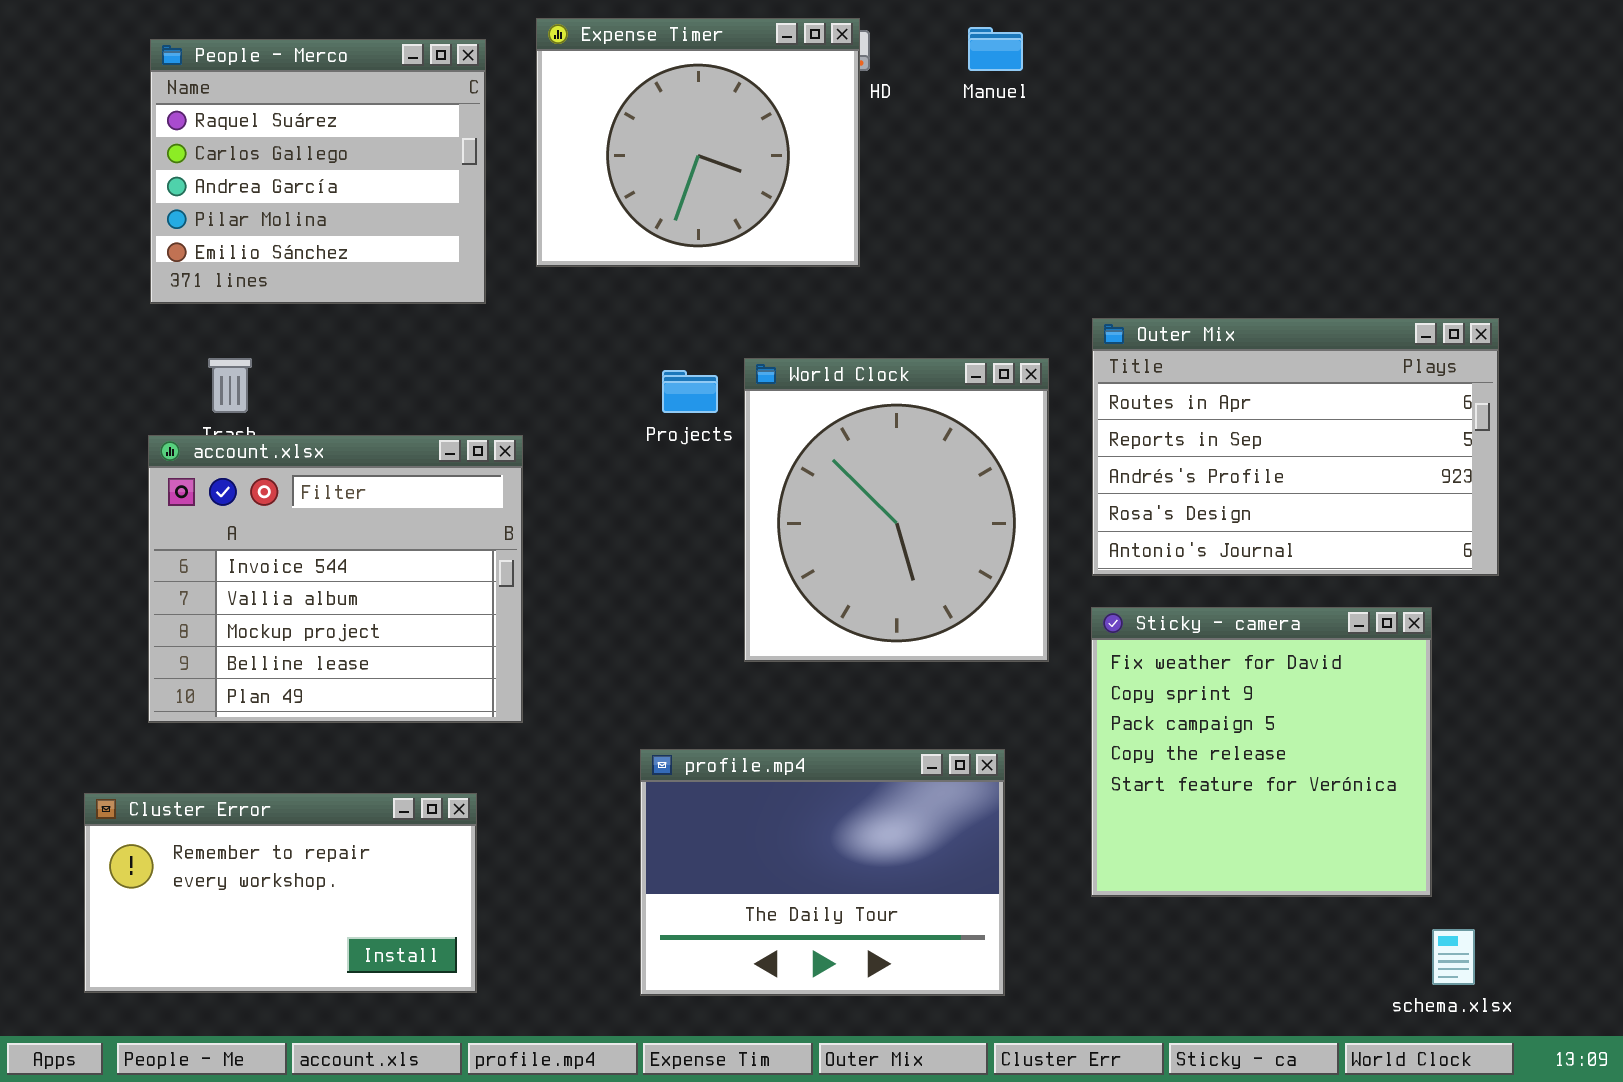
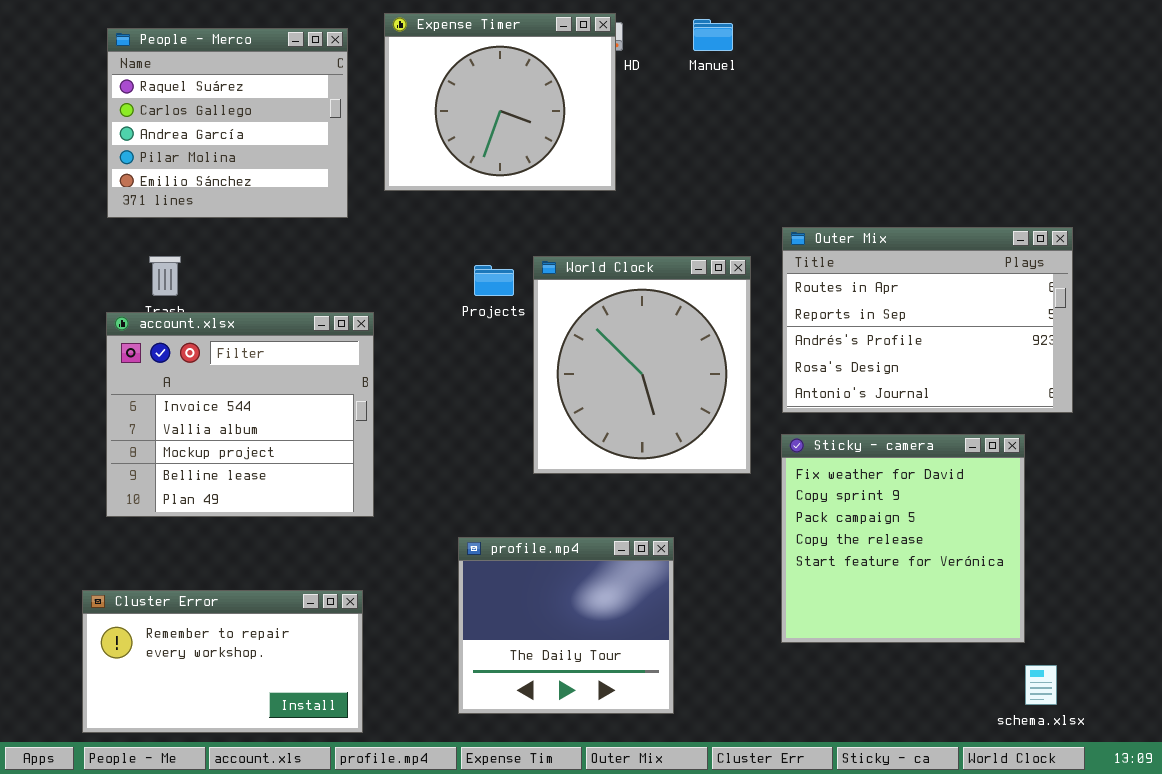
profile.mp4: [640,749,1005,996] -> [458,537,674,714], resized
Cluster Error: [84,793,477,993] -> [82,590,363,733], moved

